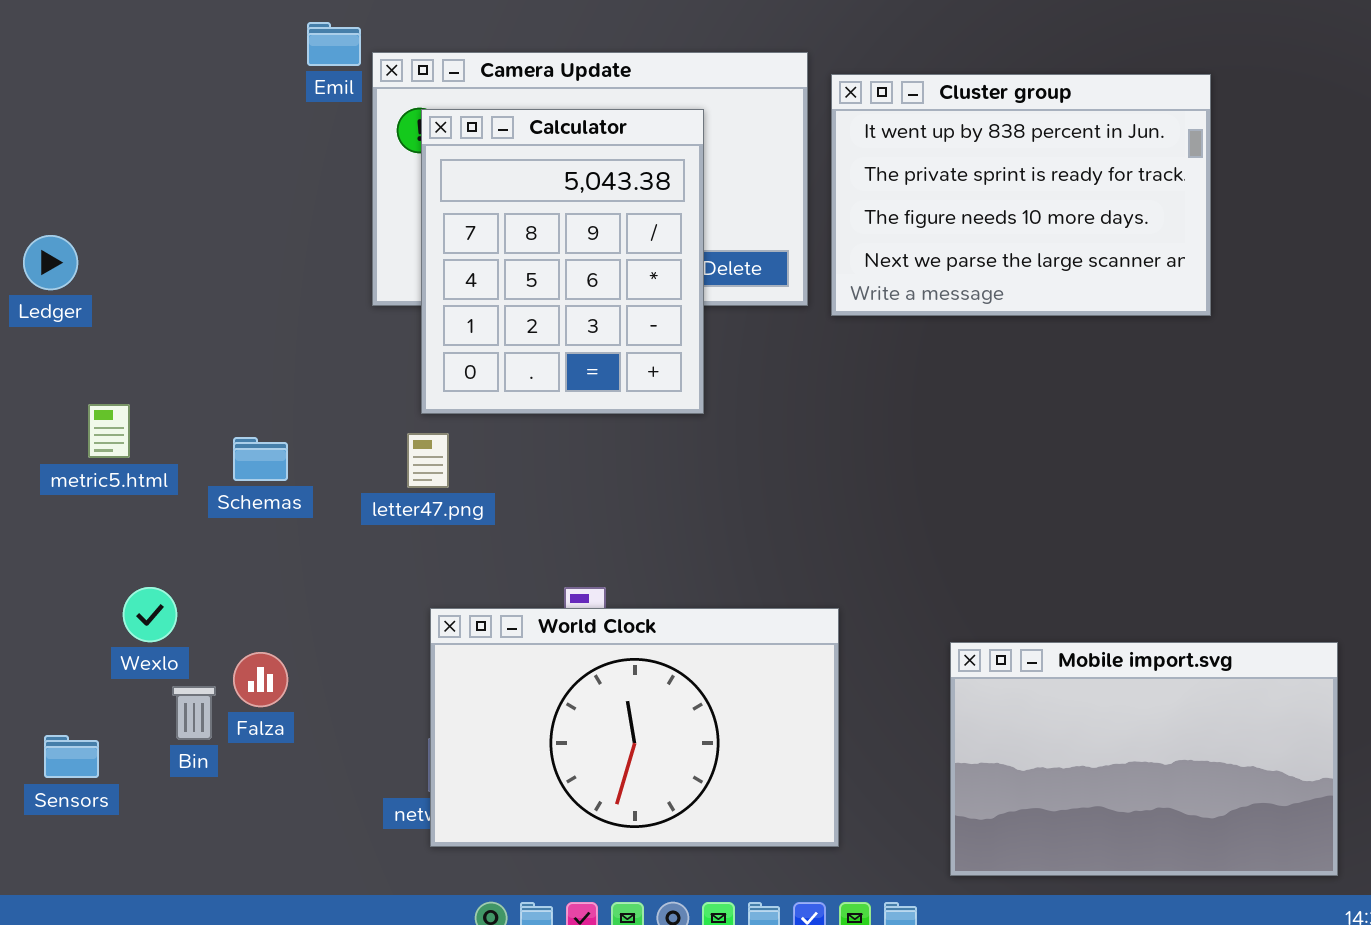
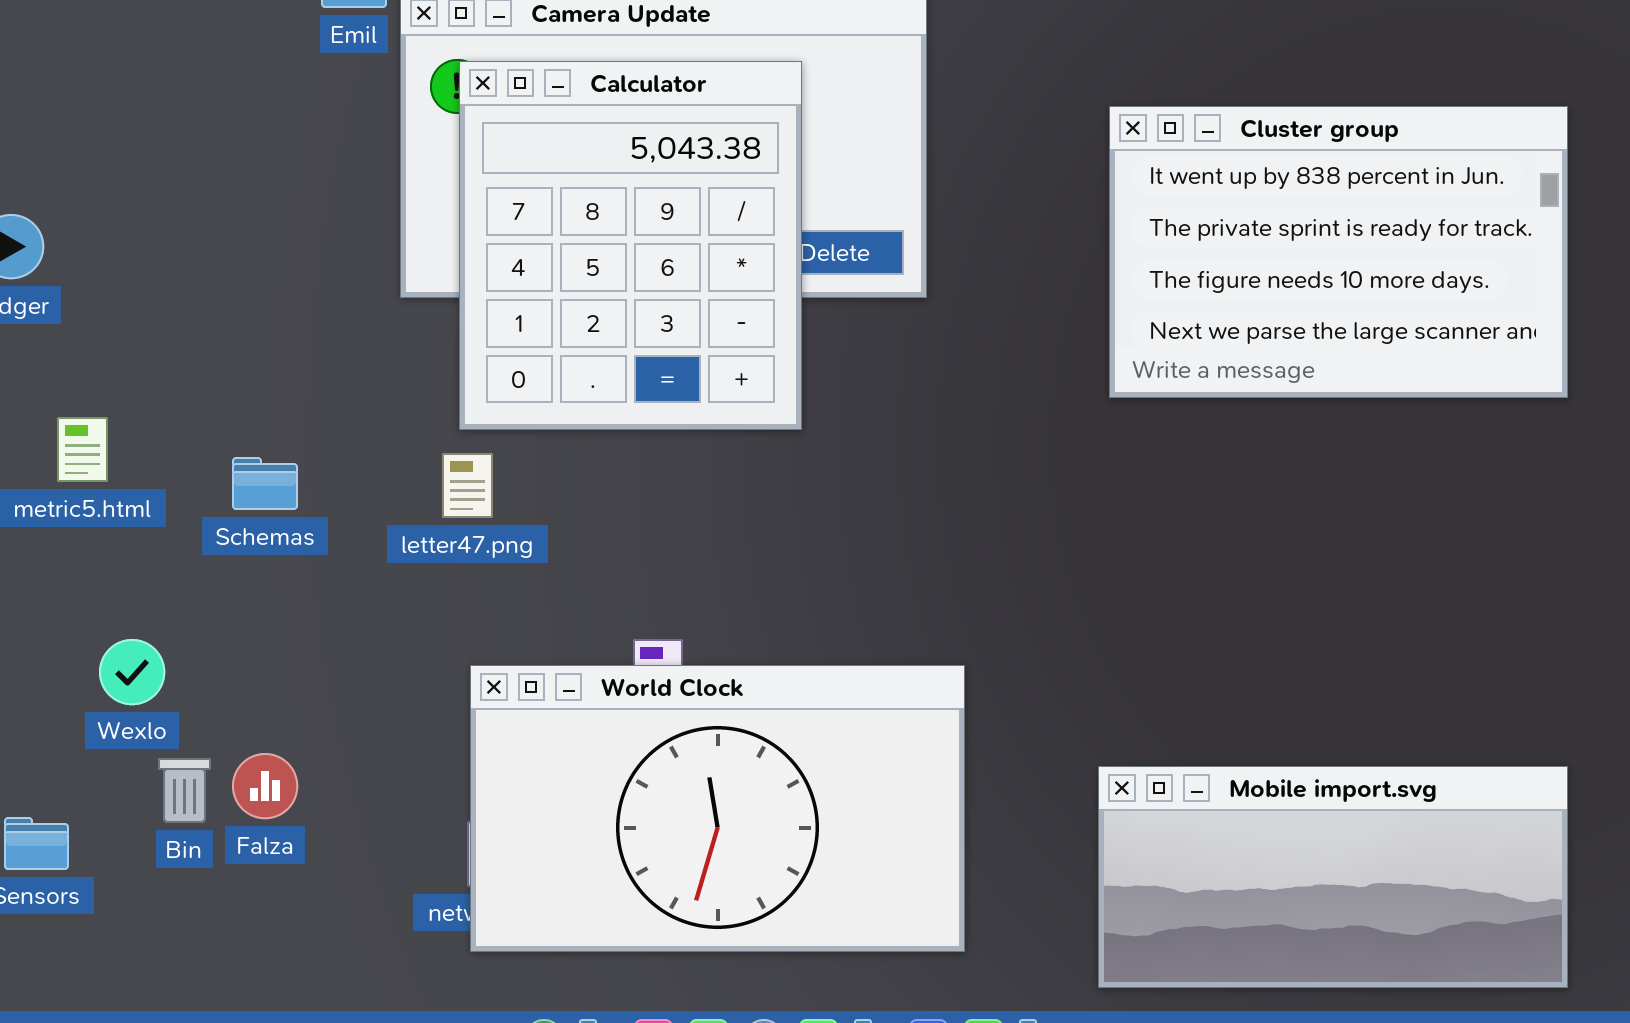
Cluster group: [831,74,1211,316] -> [1109,106,1568,398], moved
Mobile import.svg: [950,642,1338,876] -> [1098,766,1568,988], resized
Falza: [233,652,288,707] -> [232,753,298,819], moved

